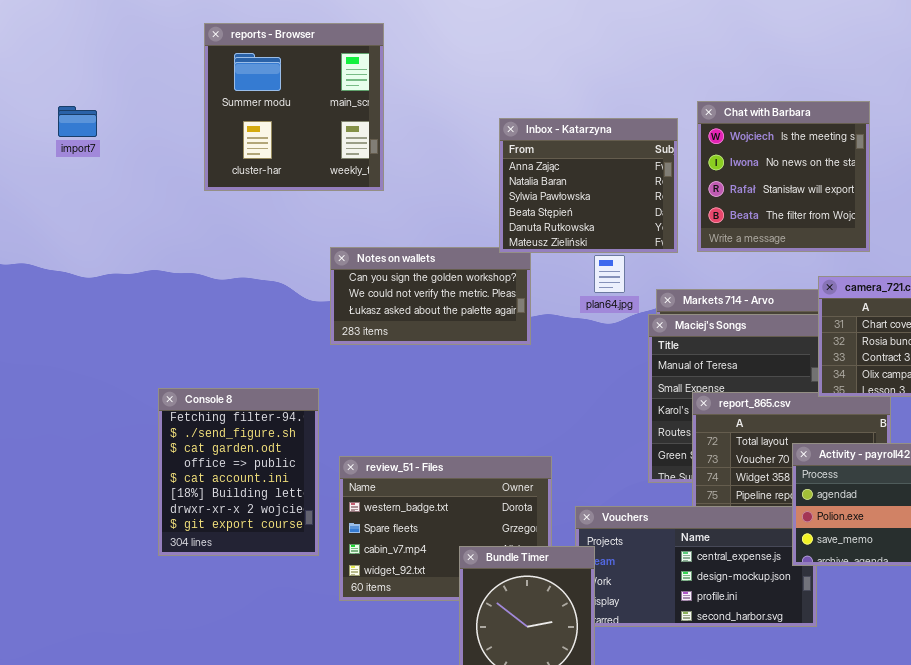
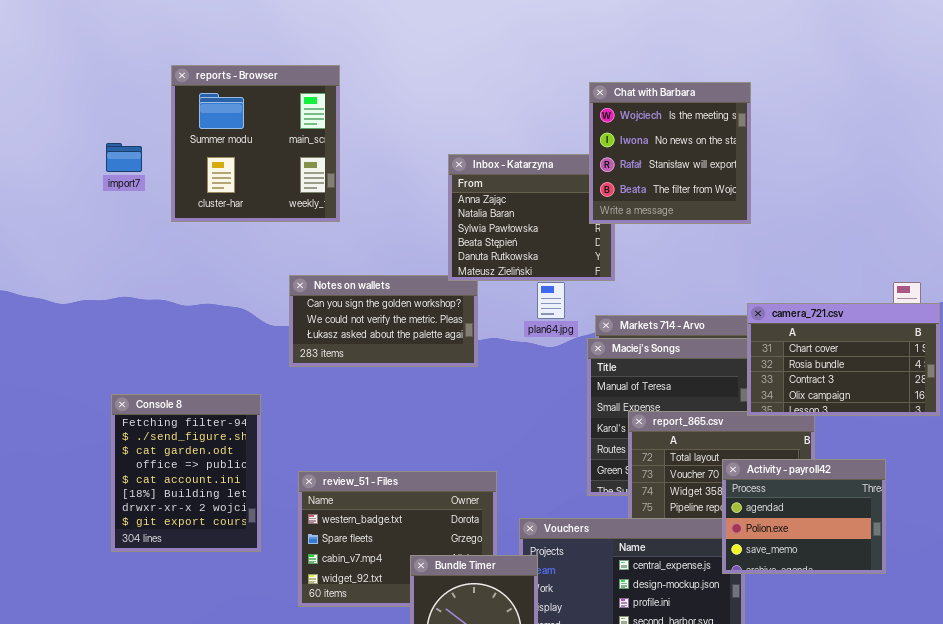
Chat with Barbara: [697,101,870,252] -> [589,82,751,224], moved
import7: [58,106,97,137] -> [106,143,142,172], moved
Console 8: [158,388,319,556] -> [111,394,261,552], moved

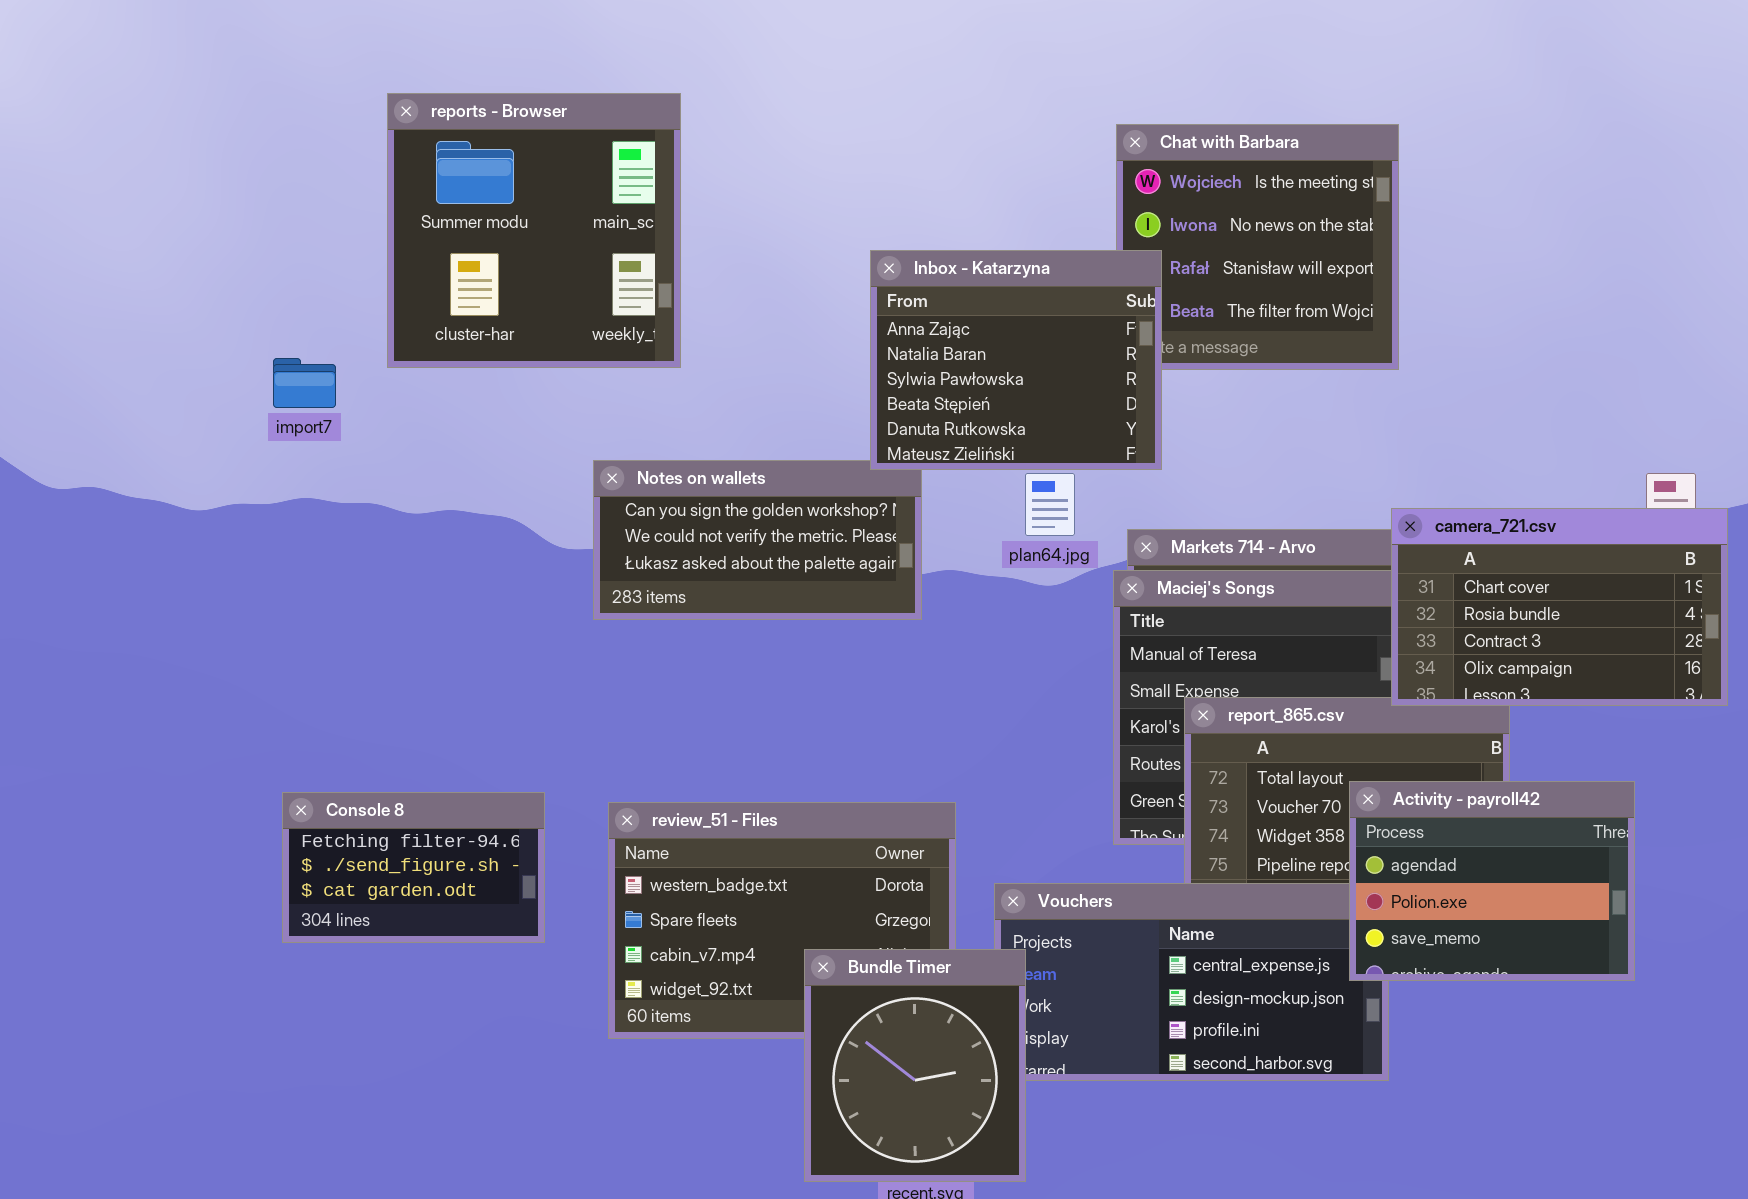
import7: [106,143,142,172] -> [273,358,336,408], moved
Inbox - Katarzyna: [448,154,615,281] -> [870,250,1162,470], raised
Console 8: [111,394,261,552] -> [282,792,545,943], resized

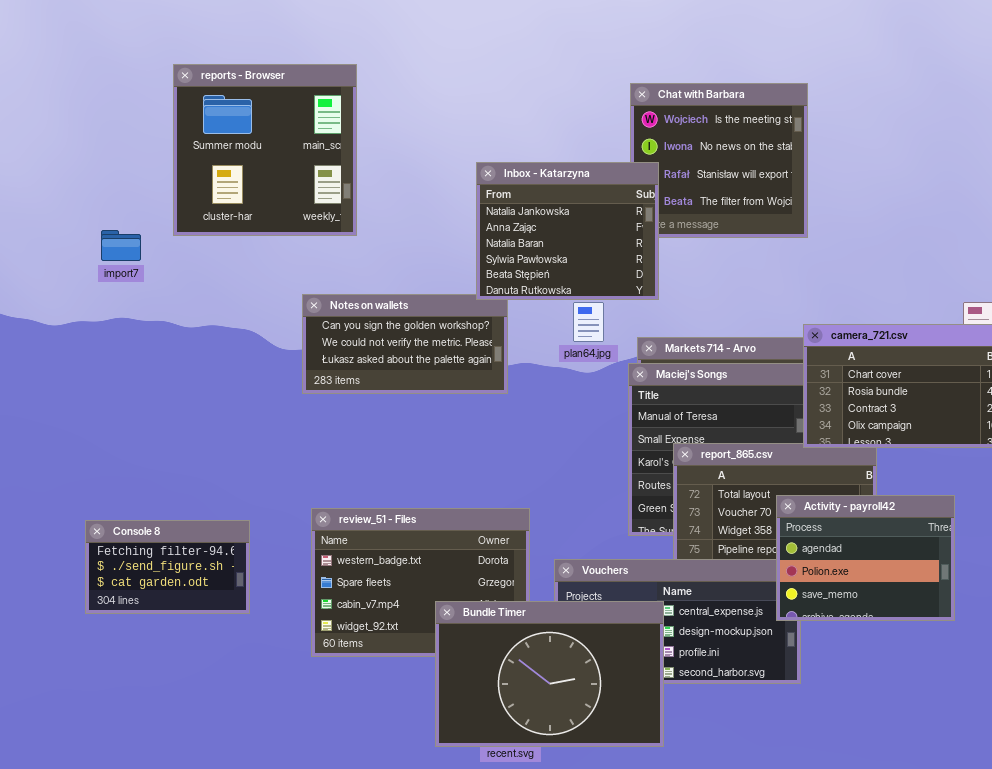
Inbox - Katarzyna: [870,250,1162,470] -> [476,162,659,300], scrolled up 1 row
Console 8: [282,792,545,943] -> [85,520,250,614], moved
Bundle Timer: [804,949,1026,1182] -> [435,601,664,747], resized

